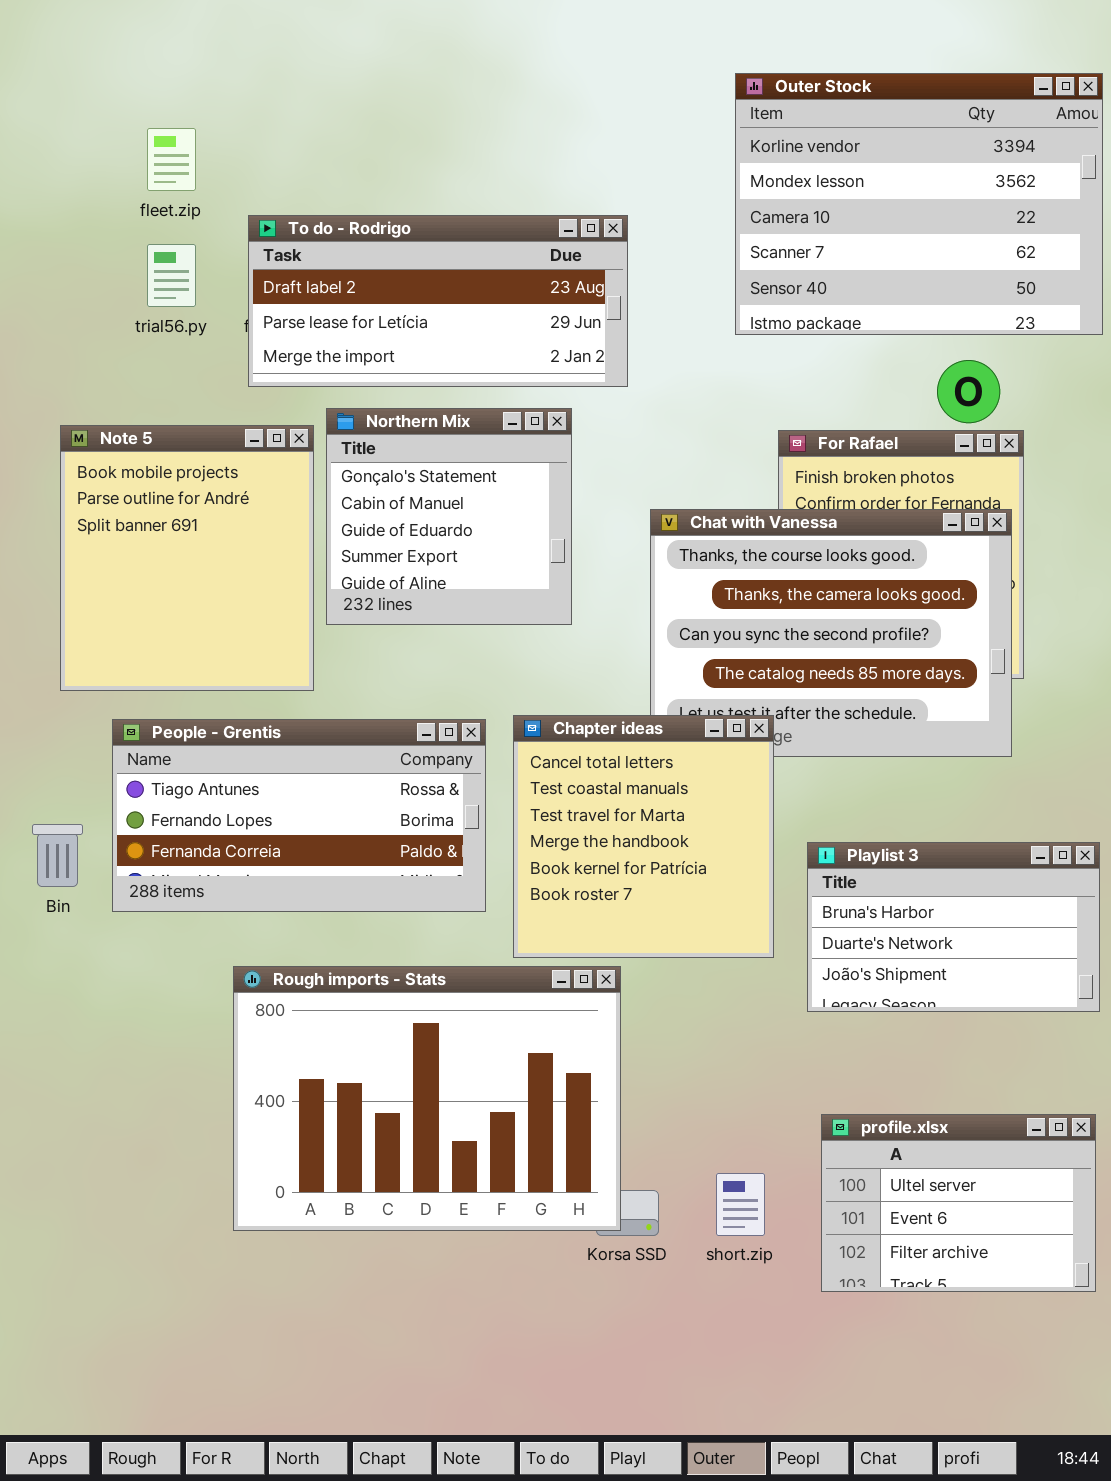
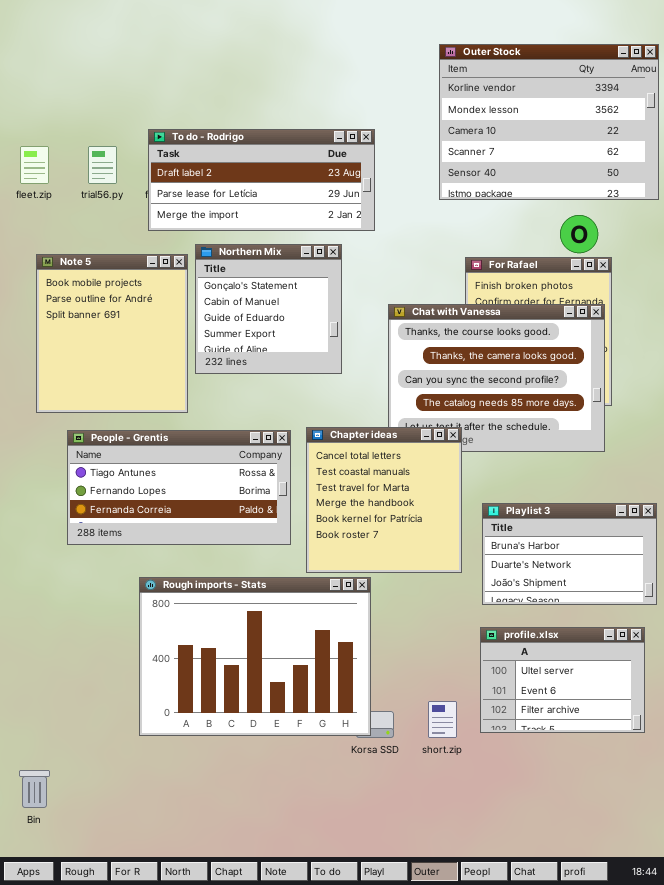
fleet.zip: [147,128,196,191] -> [20,146,49,184], moved
Bin: [32,824,83,887] -> [19,770,50,808], moved
profile.xlsx: [821,1114,1096,1292] -> [480,627,645,733], moved

